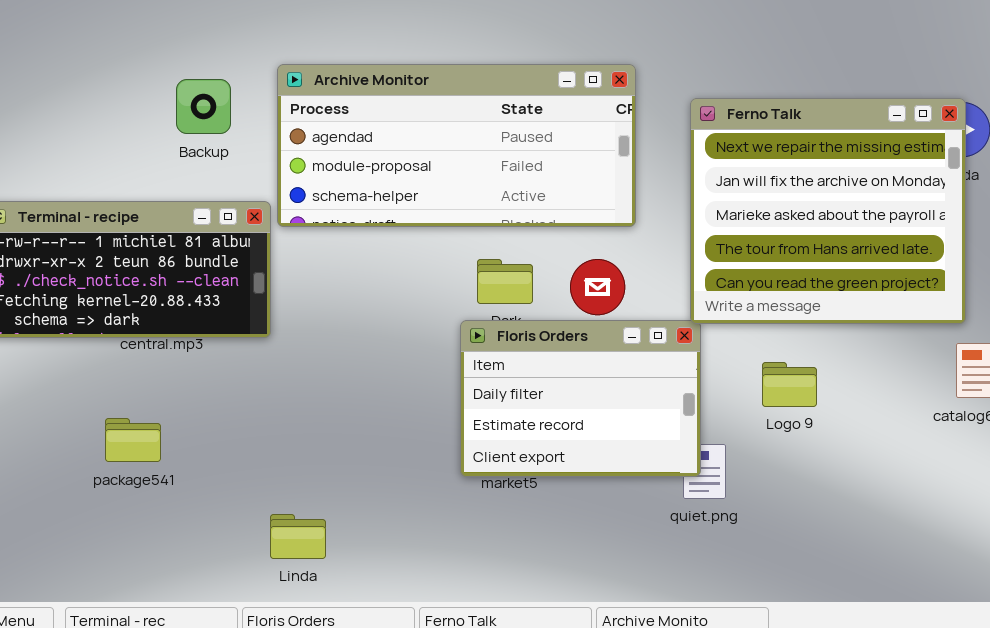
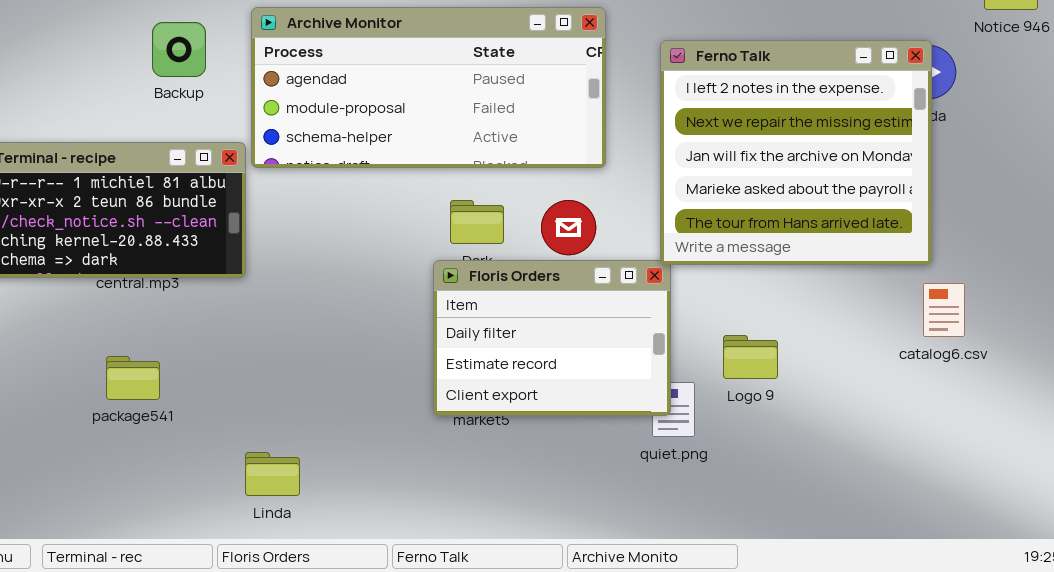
Ferno Talk: [690,98,966,324] -> [660,40,932,265], scrolled up 1 row
Logo 9: [762,362,817,407] -> [723,335,778,379], moved
package541: [105,418,161,462] -> [106,356,160,400], moved

